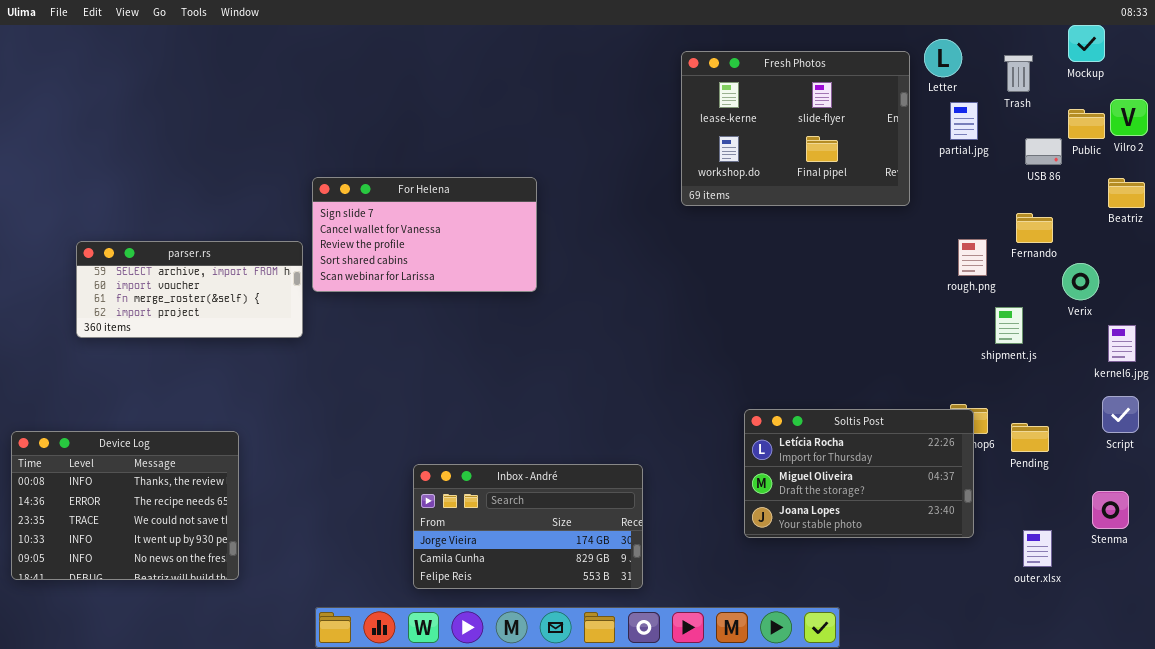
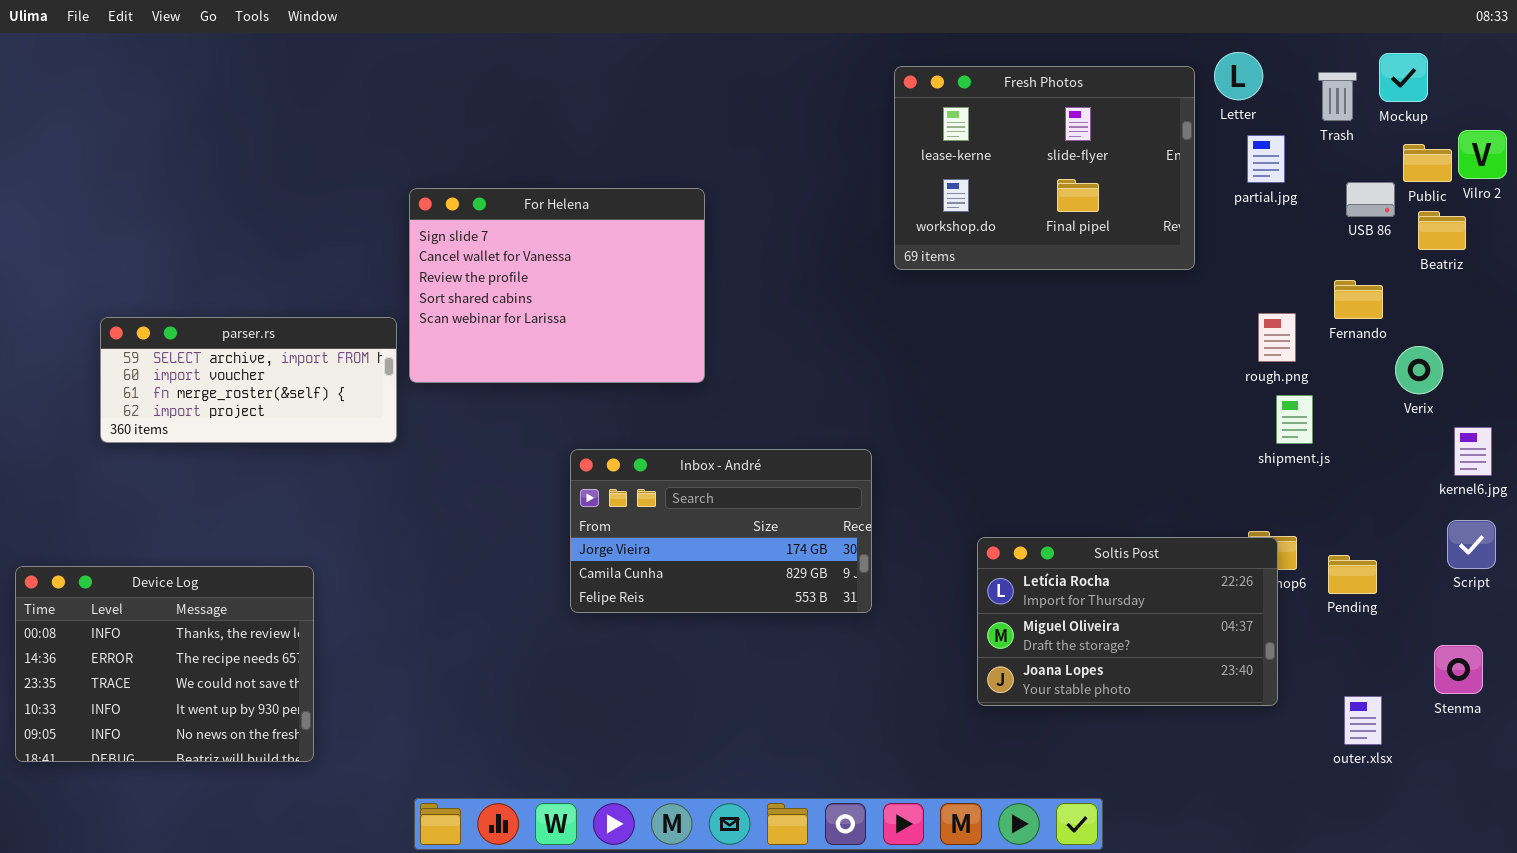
Mockup: [1068,25,1105,62] -> [1379,53,1428,102], moved
For Helena: [312,177,537,292] -> [409,188,705,383], resized
Beatriz: [1108,178,1145,208] -> [1418,211,1466,250], moved
shipment.js: [995,307,1023,344] -> [1276,395,1313,444], moved
Inbox - André: [413,464,643,589] -> [570,449,872,613], moved

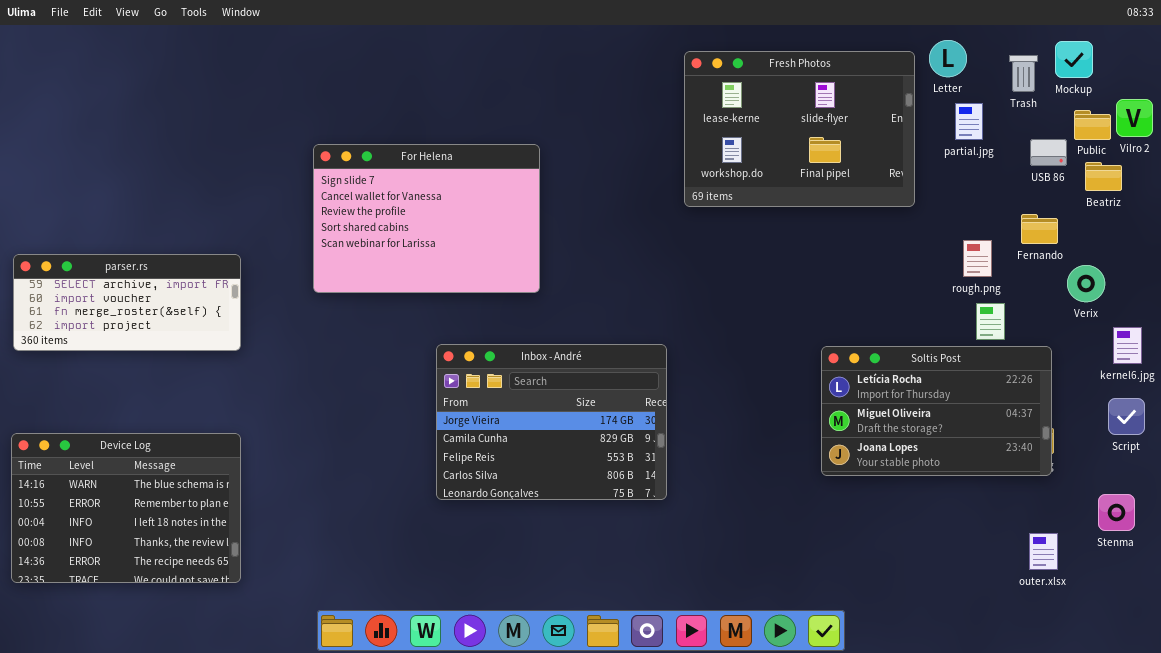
parser.rs: [100,317,397,443] -> [13,254,241,351], moved
Inbox - André: [570,449,872,613] -> [436,344,667,500], resized
Soltis Post: [977,537,1278,706] -> [821,346,1052,476], moved
Device Log: [15,566,314,762] -> [11,433,241,583], scrolled up 3 rows

